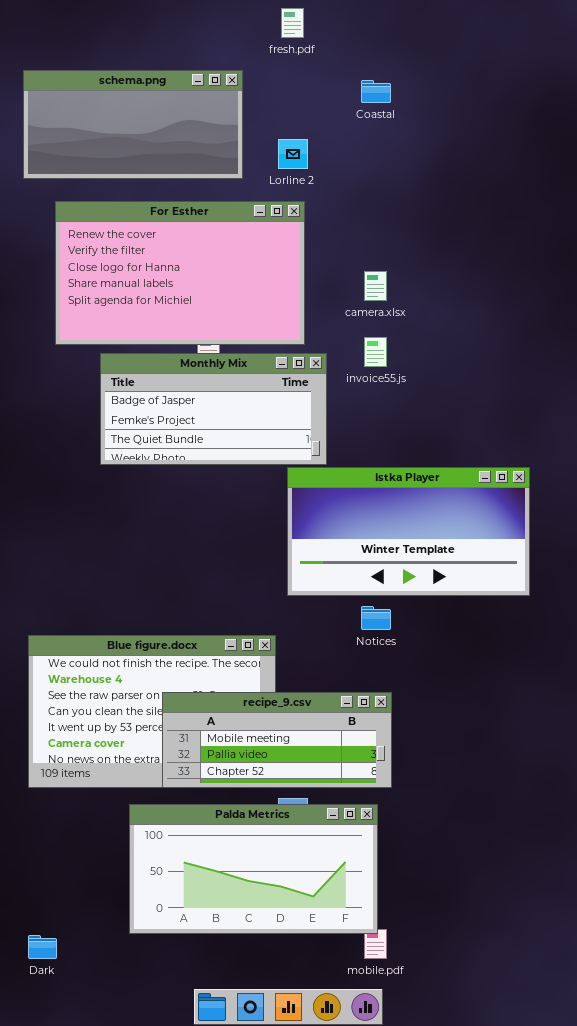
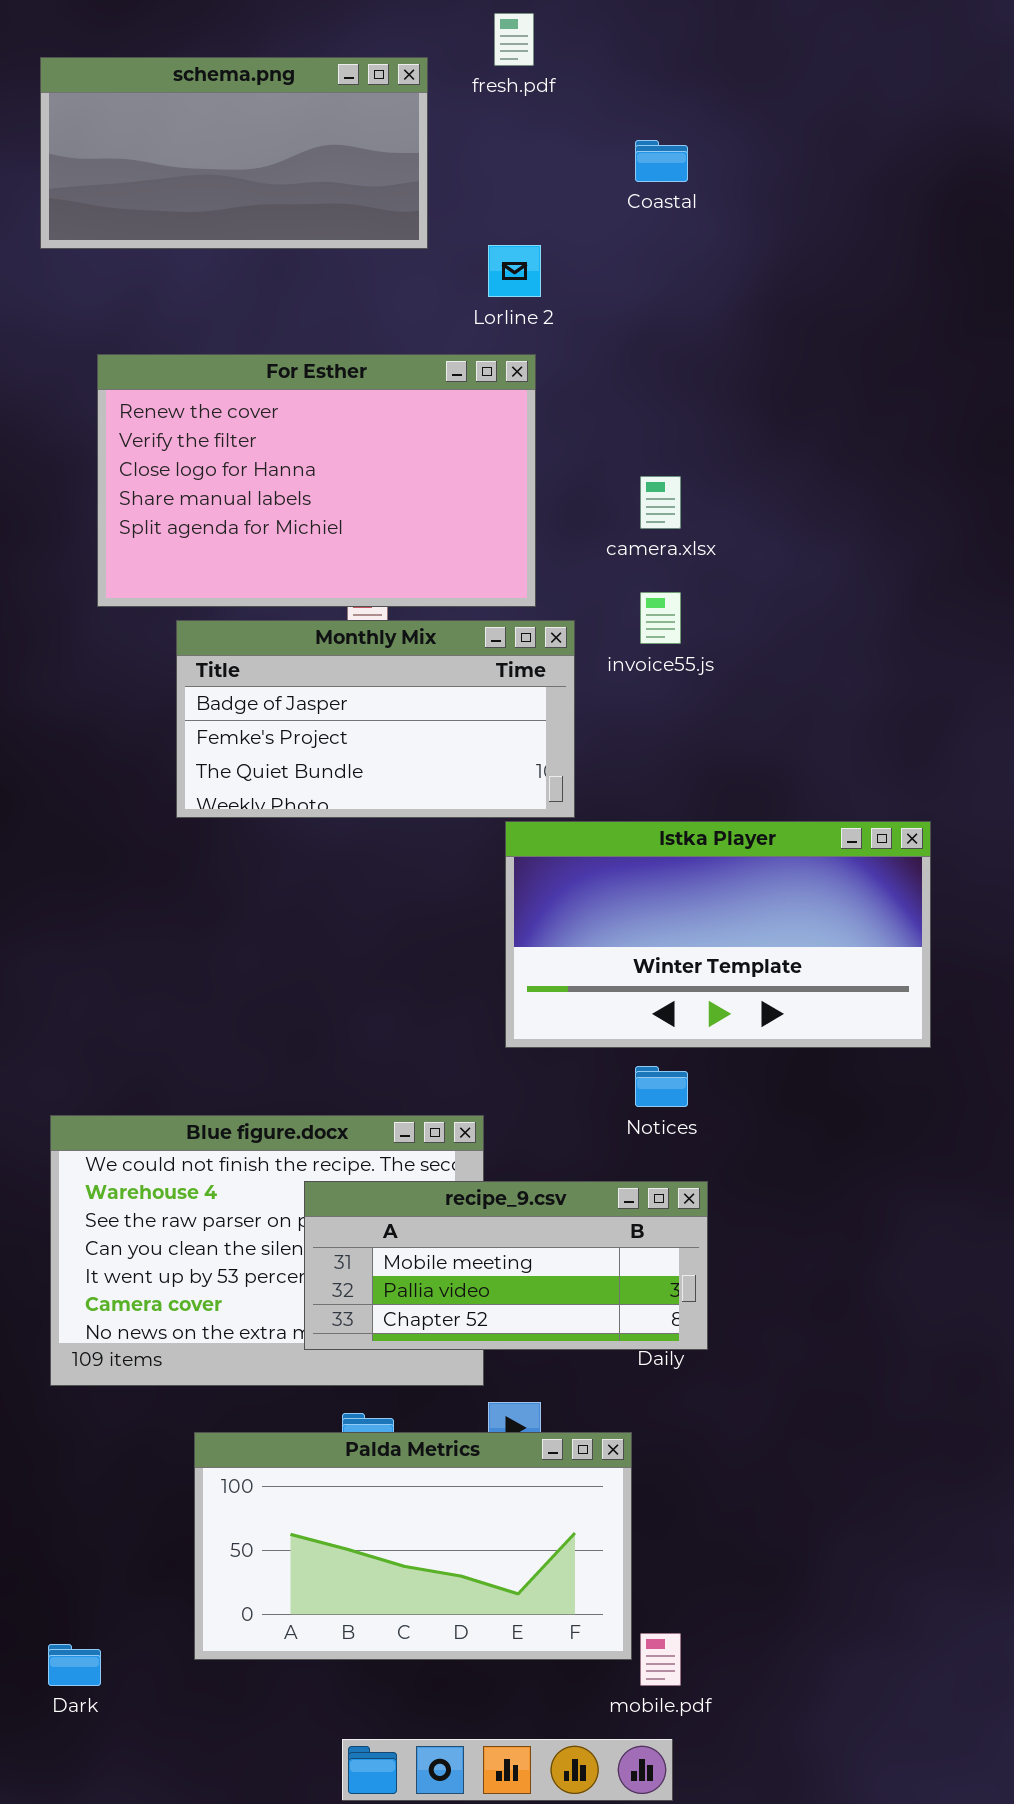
schema.png: [23,70,243,179] -> [40,57,428,249], moved
recipe_9.csv: [162,692,392,788] -> [304,1181,708,1350], moved
Palda Metrics: [129,804,378,934] -> [194,1432,632,1660], moved

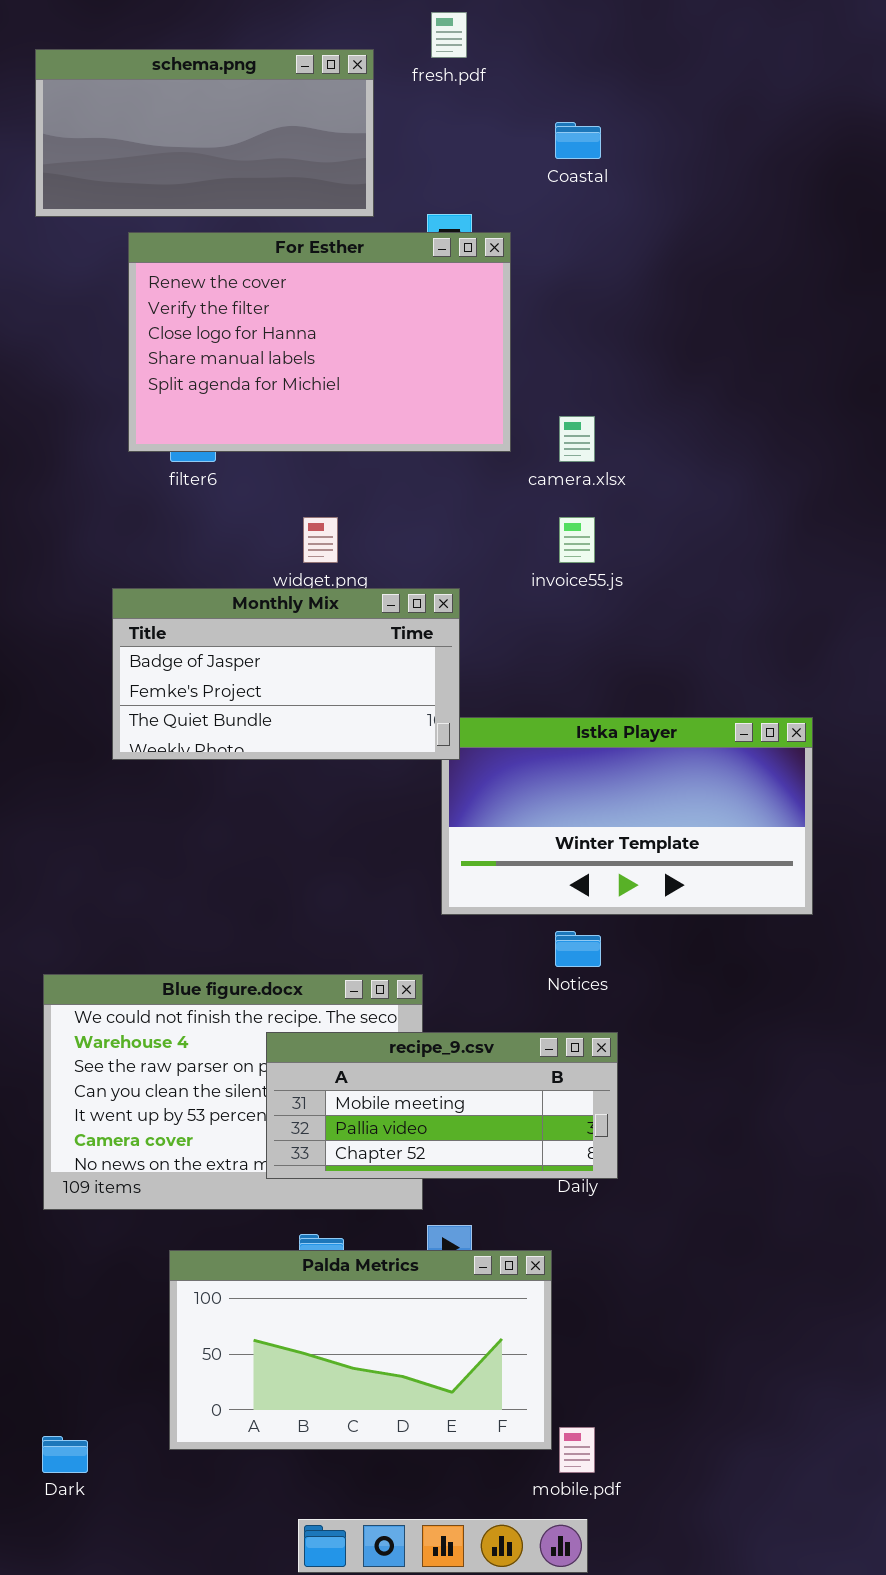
For Esther: [97,354,536,607] -> [128,232,511,452], moved
Monthly Mix: [176,620,575,818] -> [112,588,460,760], moved

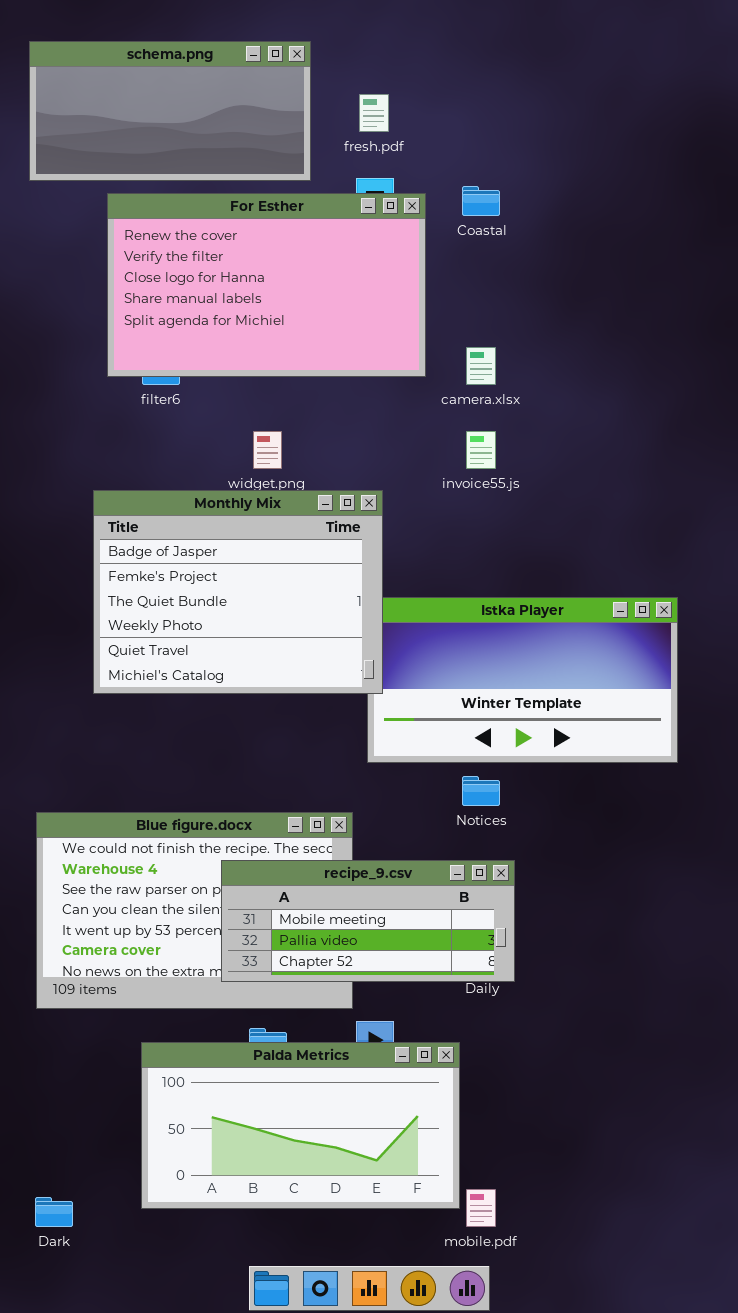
fresh.pdf: [431,12,467,58] -> [359,94,389,132], moved
Coastal: [555,122,601,159] -> [462,186,500,216], moved
Monthly Mix: [112,588,460,760] -> [93,490,383,694], resized

